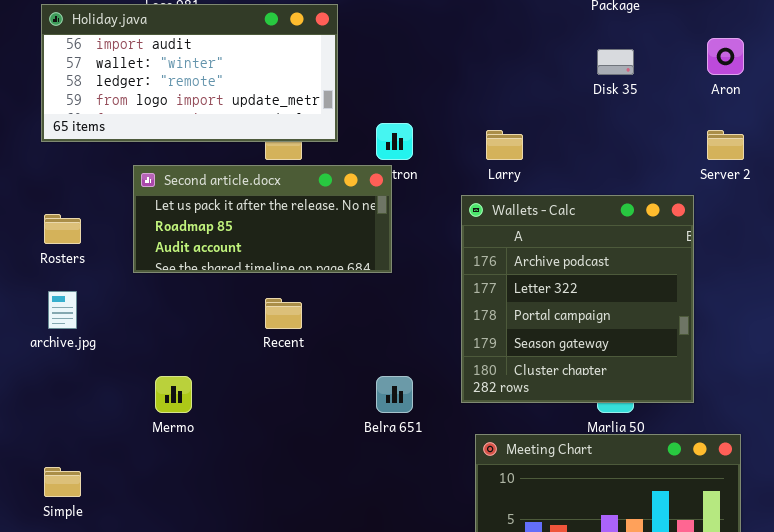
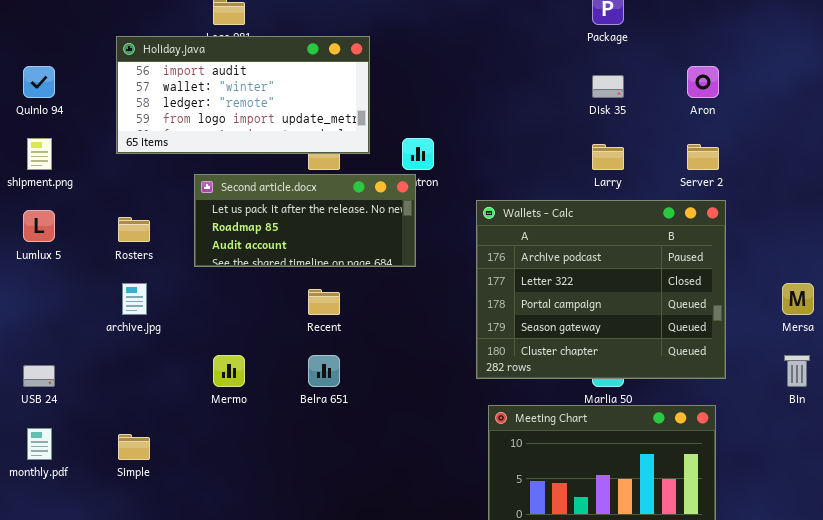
Larry: [486,130,523,160] -> [592,144,624,170], moved
Wallets - Calc: [461,195,694,403] -> [476,200,726,379], resized
Belra 651: [376,376,413,413] -> [308,355,340,387], moved

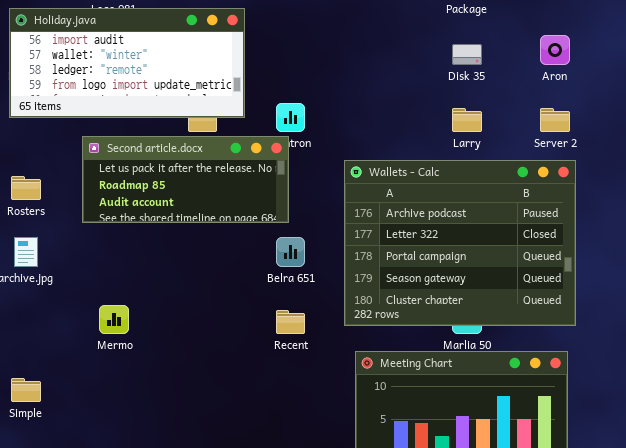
Recent: [308,289,340,315] -> [276,310,305,334], moved
Belra 651: [308,355,340,387] -> [276,237,305,267], moved

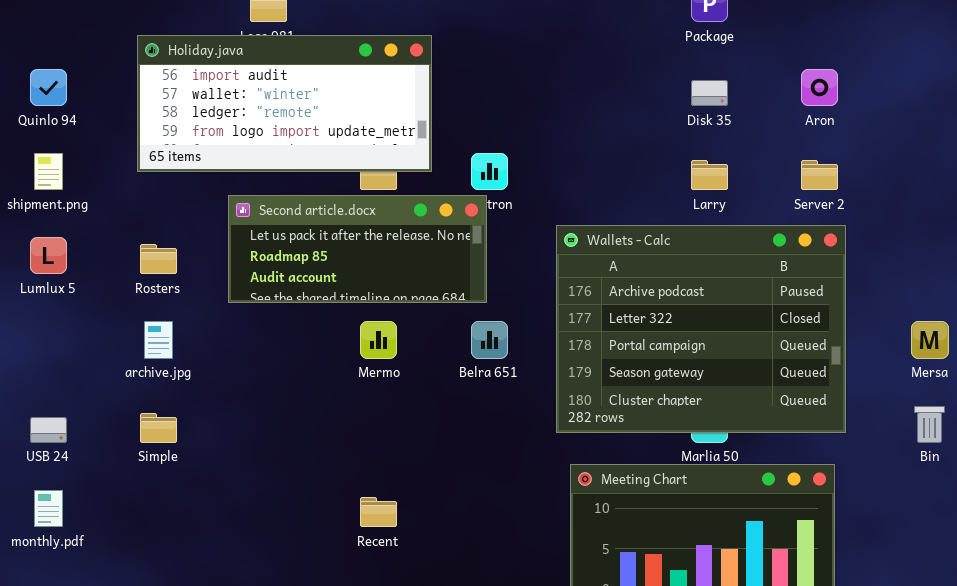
Mermo: [99,305,129,334] -> [360,321,397,359], moved
Recent: [276,310,305,334] -> [360,497,397,527], moved
Simple: [11,378,41,402] -> [140,413,177,443], moved

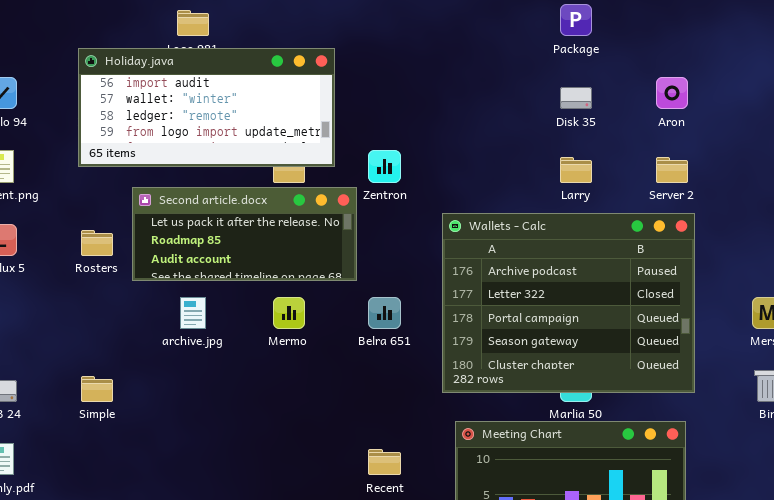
Second article.docx: [228,195,487,303] -> [132,187,357,281], moved
archive.jpg: [144,321,173,359] -> [180,297,206,329], moved
Recent: [360,497,397,527] -> [368,449,401,475], moved

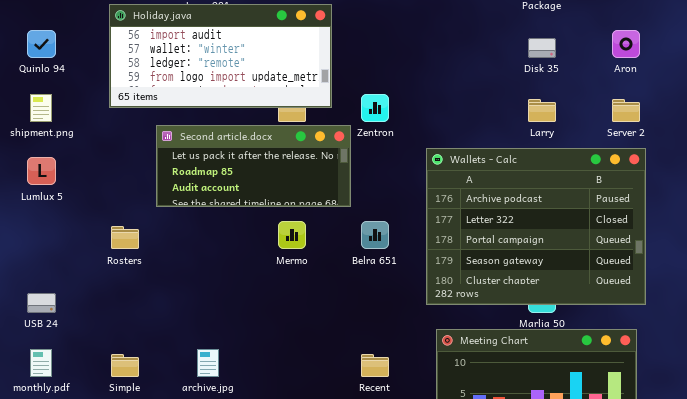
Rosters: [81,230,113,256] -> [111,226,139,249], moved
archive.jpg: [180,297,206,329] -> [197,349,219,377], moved
Simple: [81,376,113,402] -> [111,354,139,377], moved

